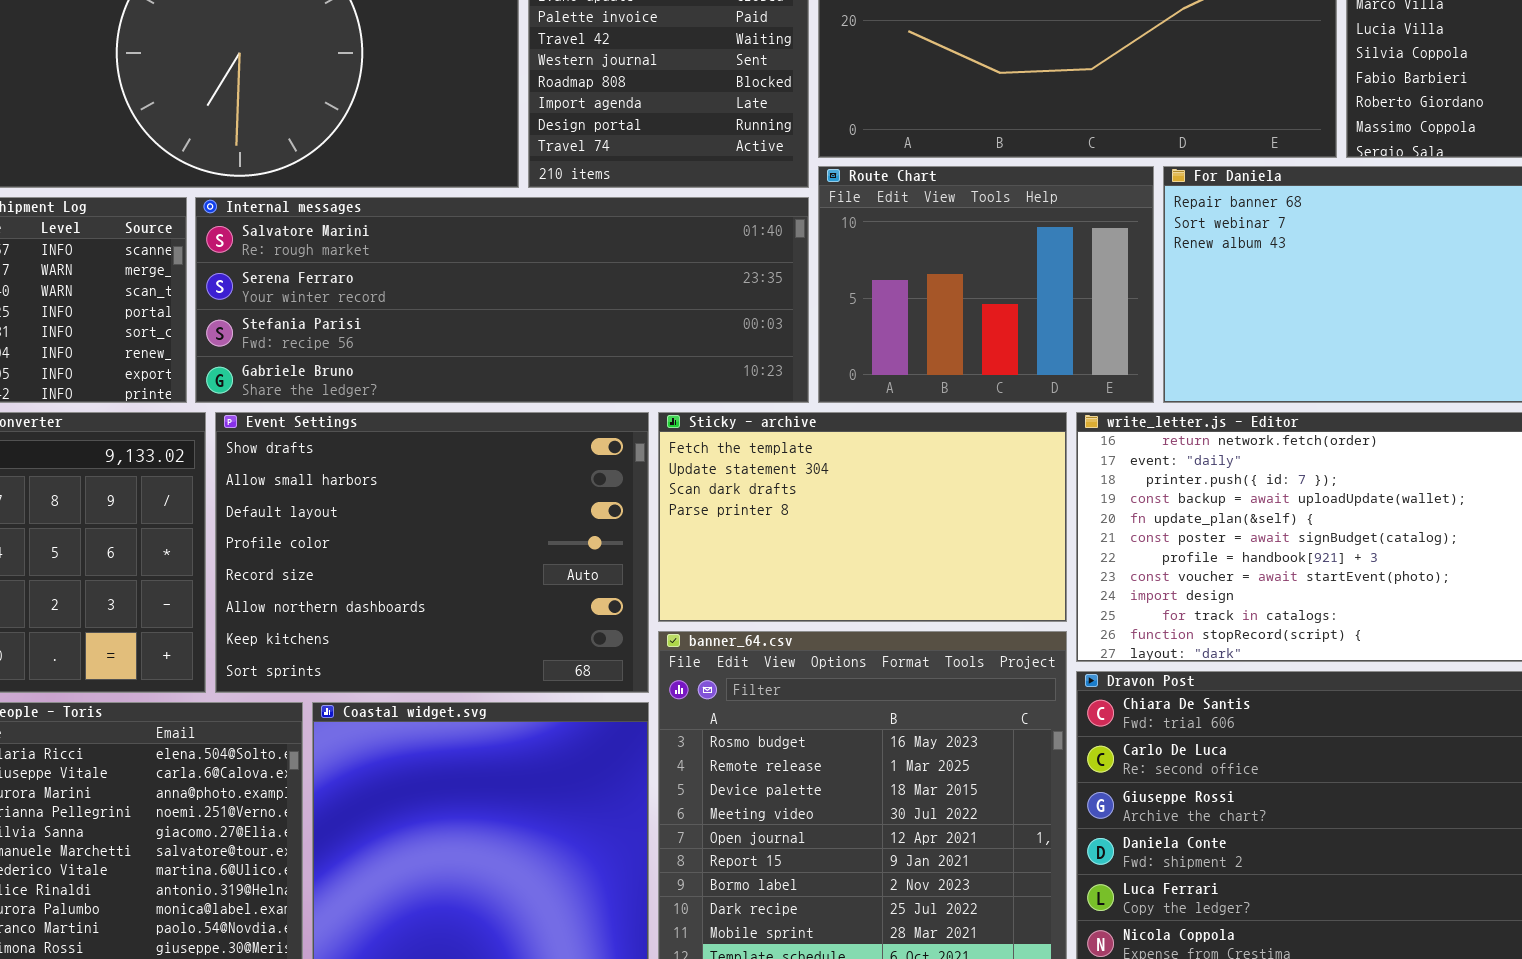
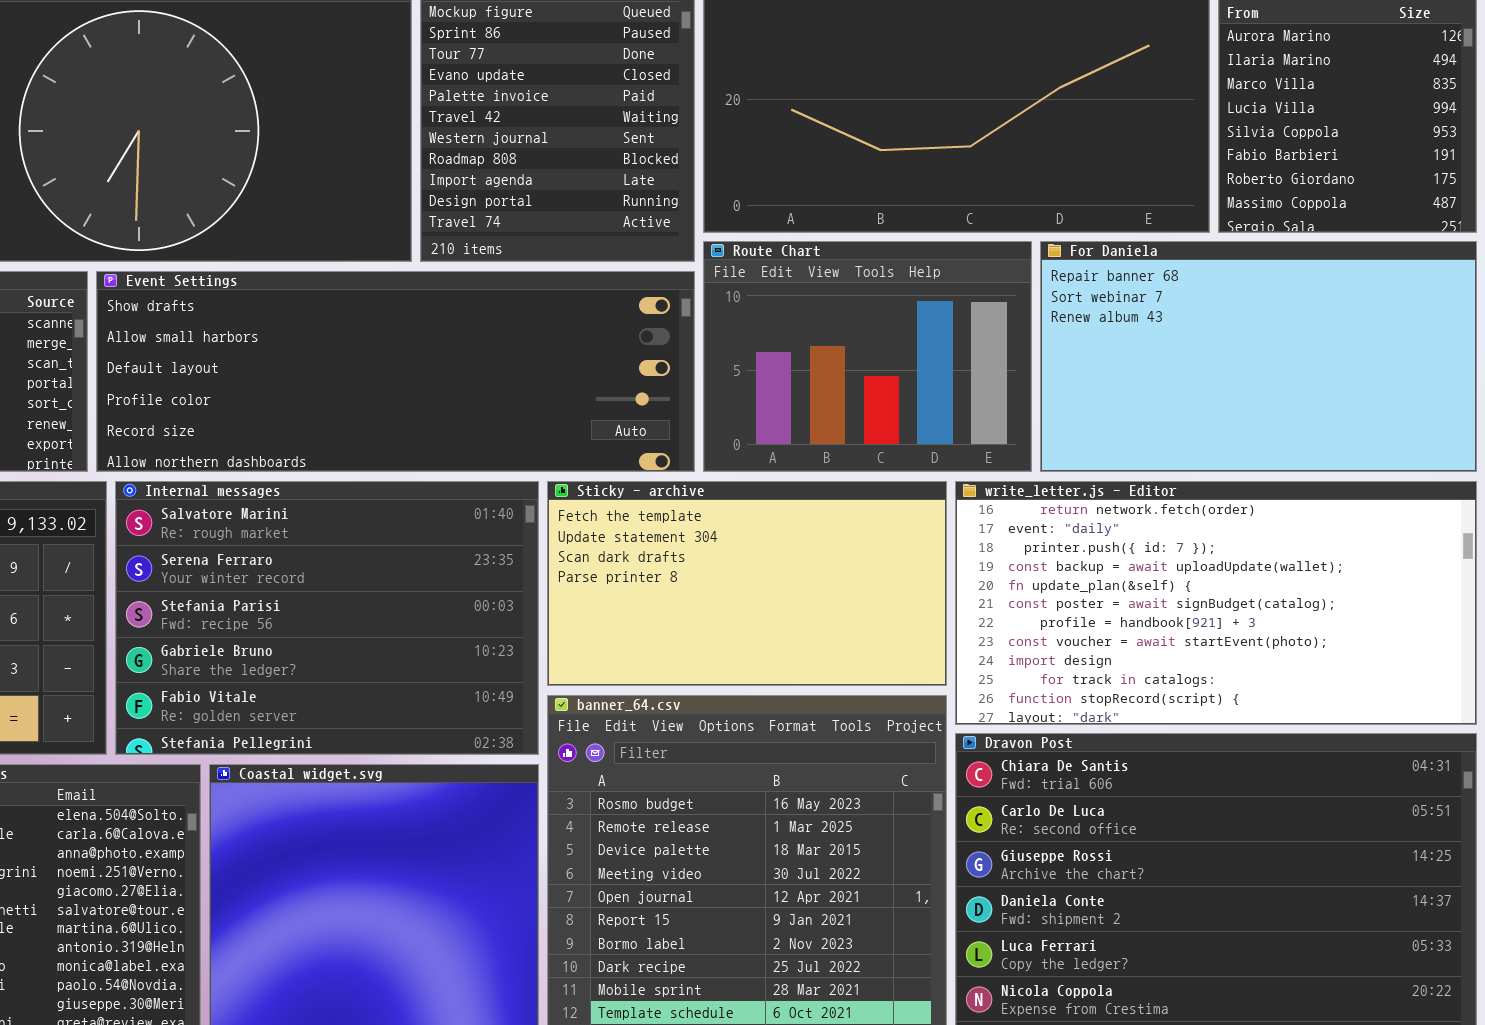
Internal messages: [195,197,809,403] -> [115,481,539,755], moved, resized
Event Settings: [215,412,649,693] -> [96,271,695,472], moved, resized

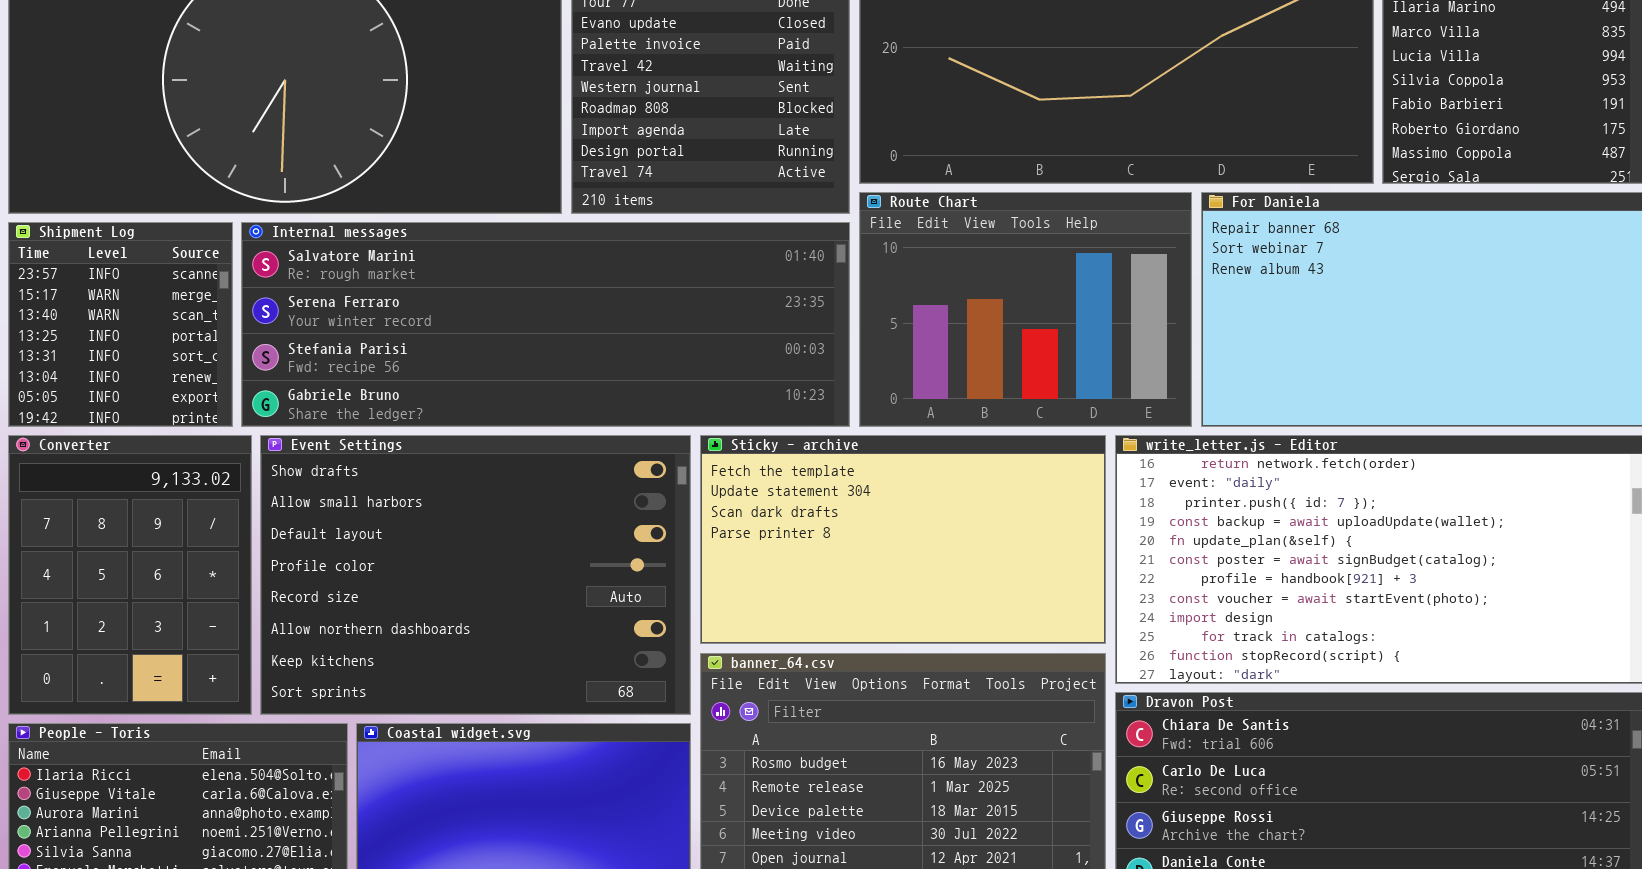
Event Settings: [96,271,695,472] -> [260,435,691,715], moved, resized
Internal messages: [115,481,539,755] -> [241,222,850,427], moved, resized

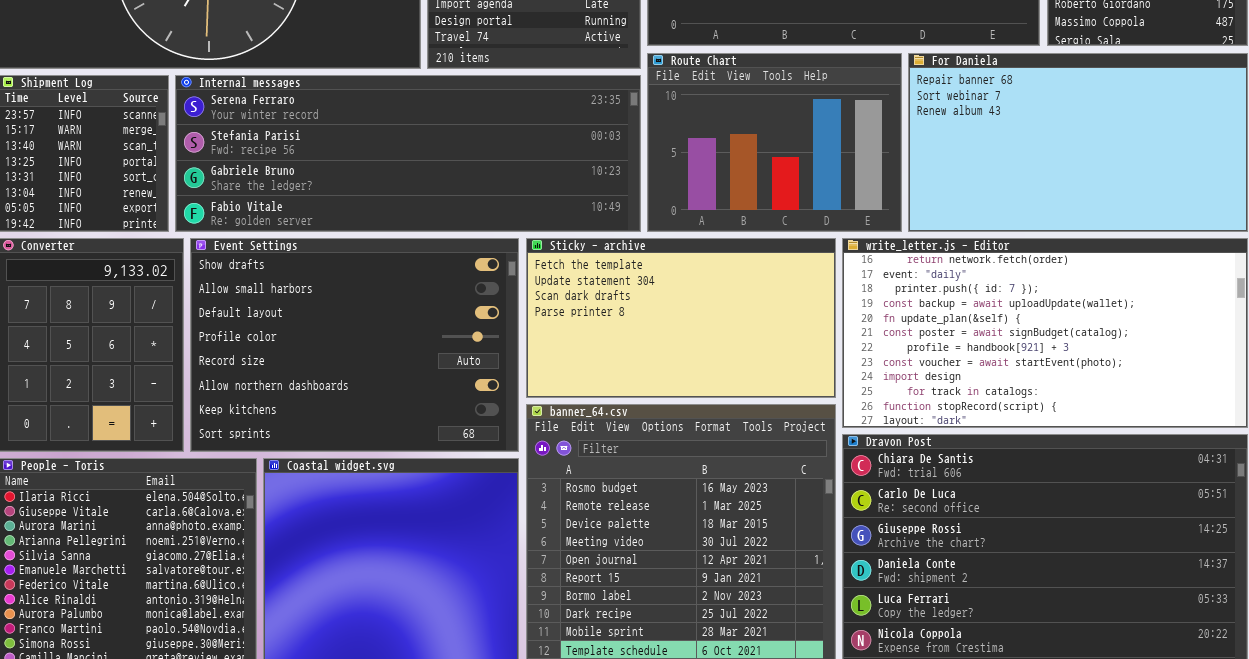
Internal messages: [241,222,850,427] -> [175,75,641,232], scrolled down 1 row

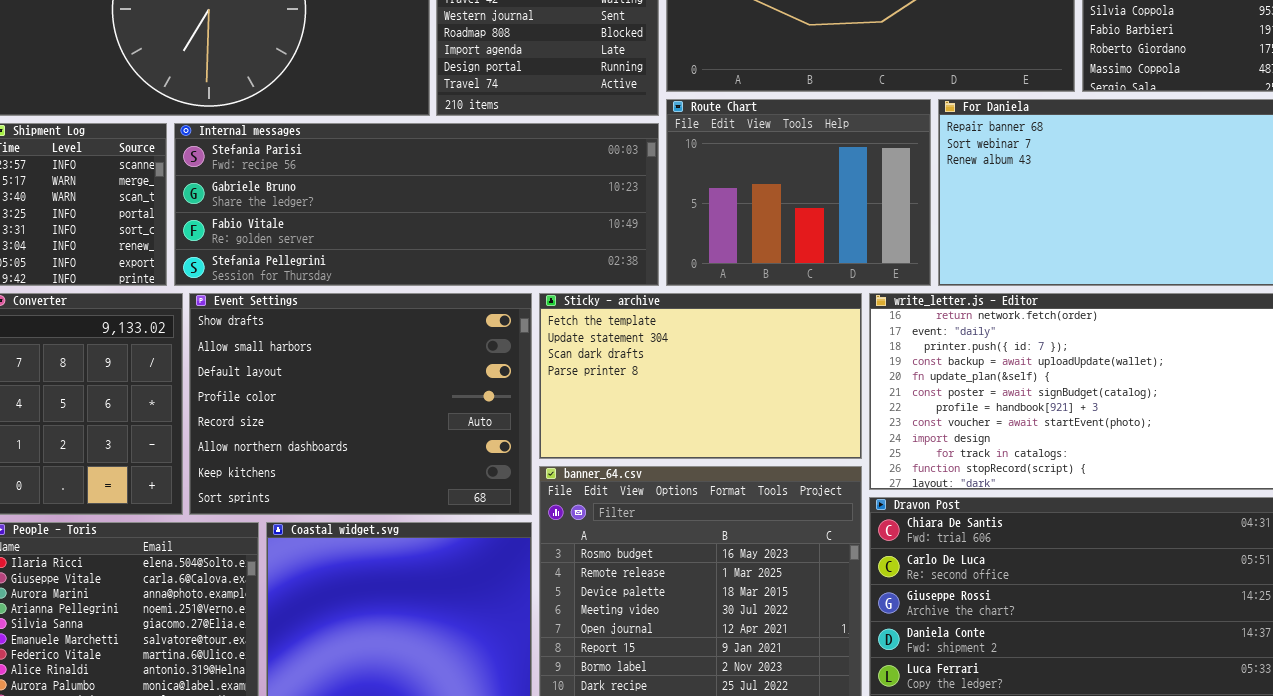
Internal messages: [175,75,641,232] -> [174,123,659,286], scrolled down 1 row

